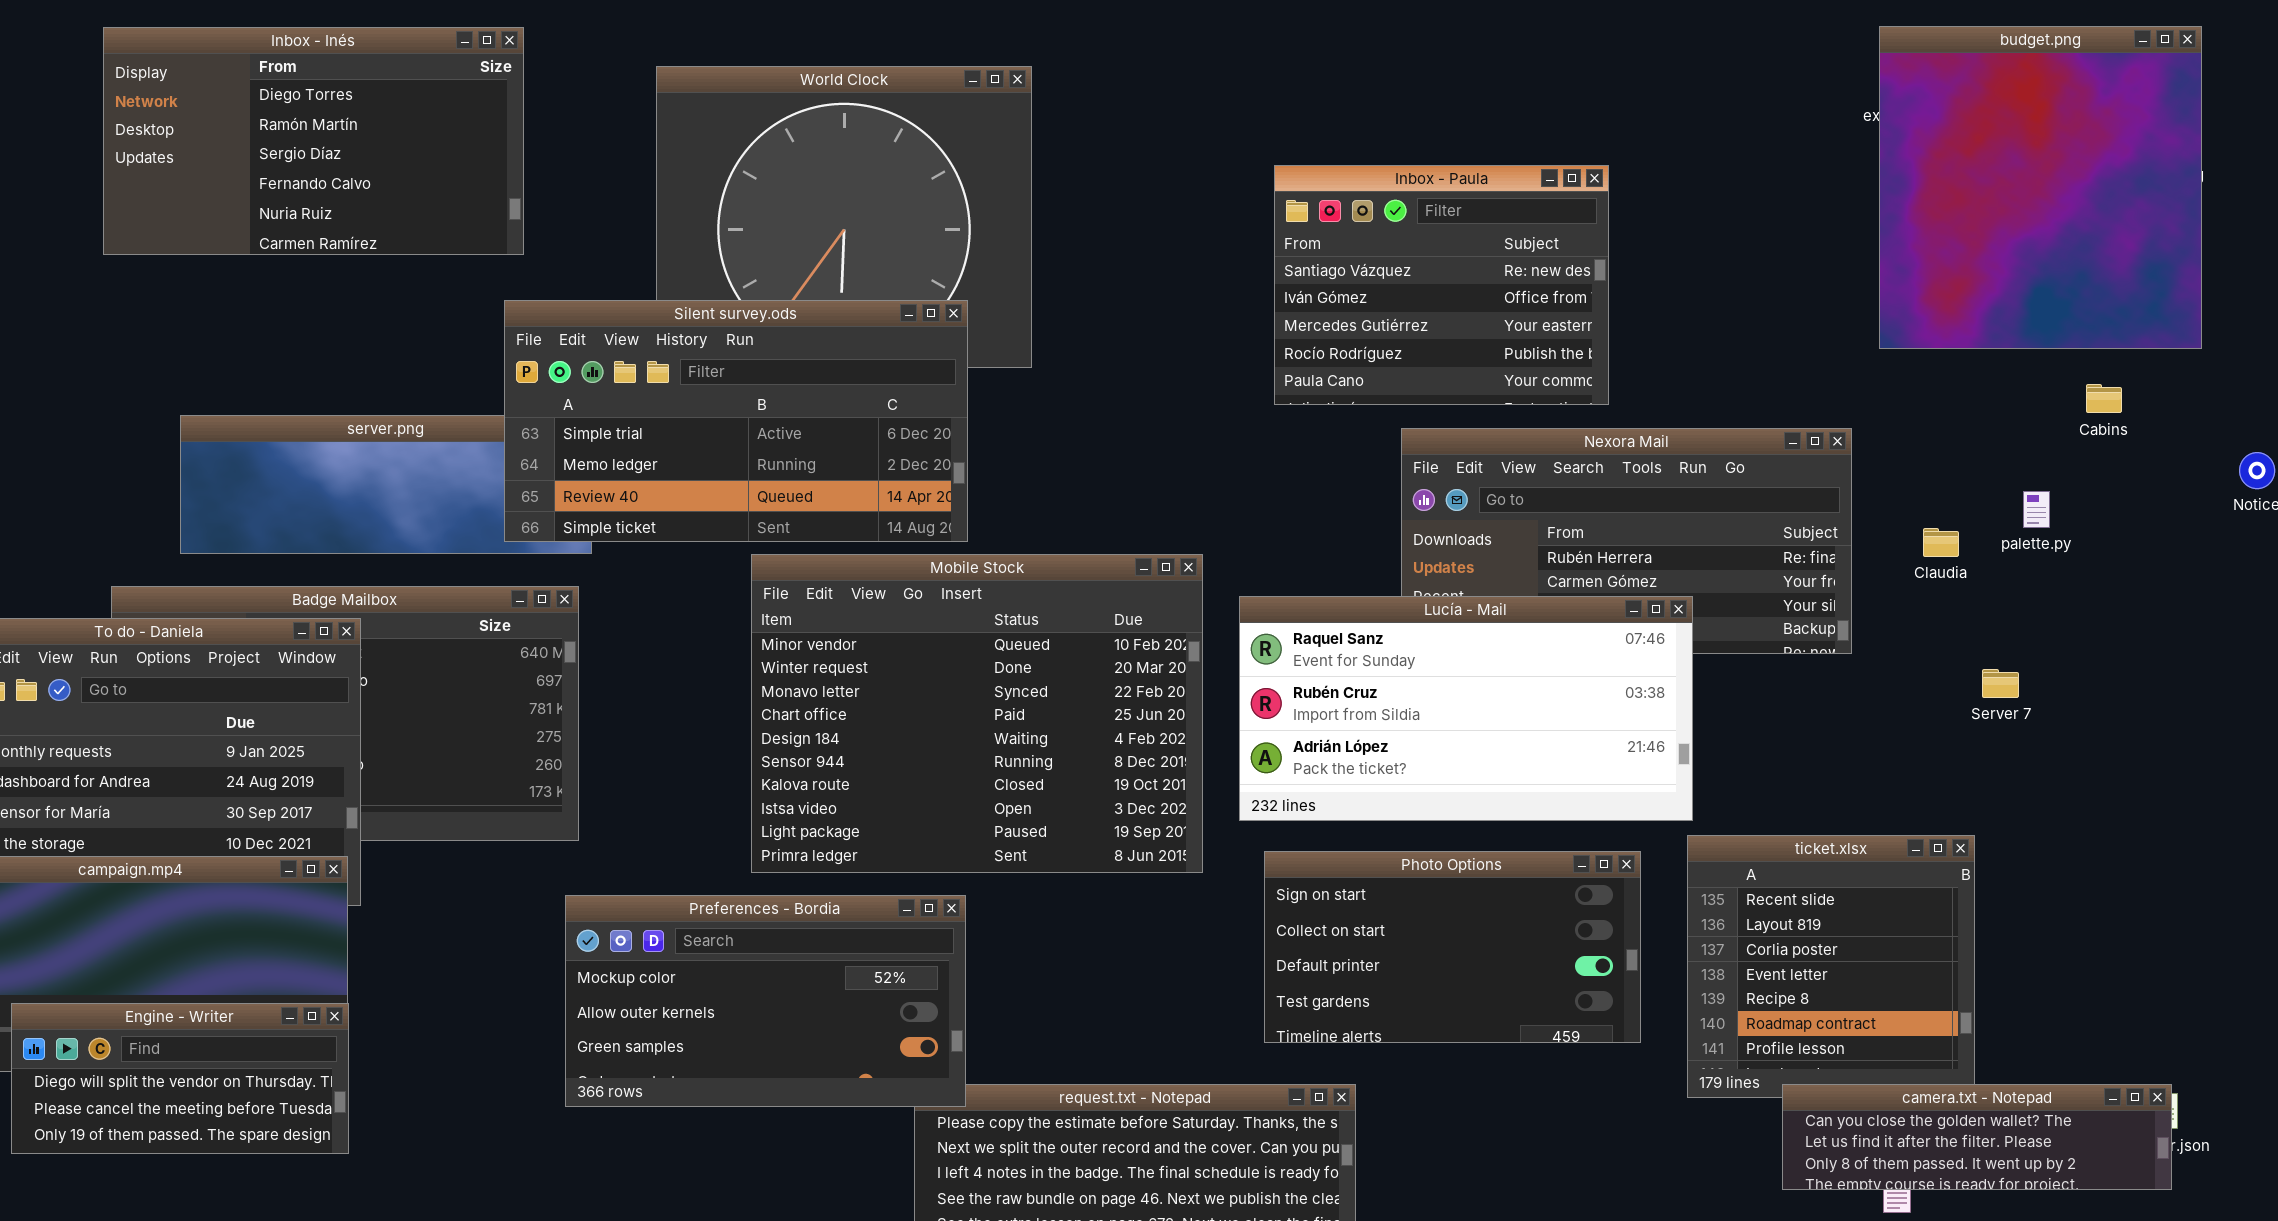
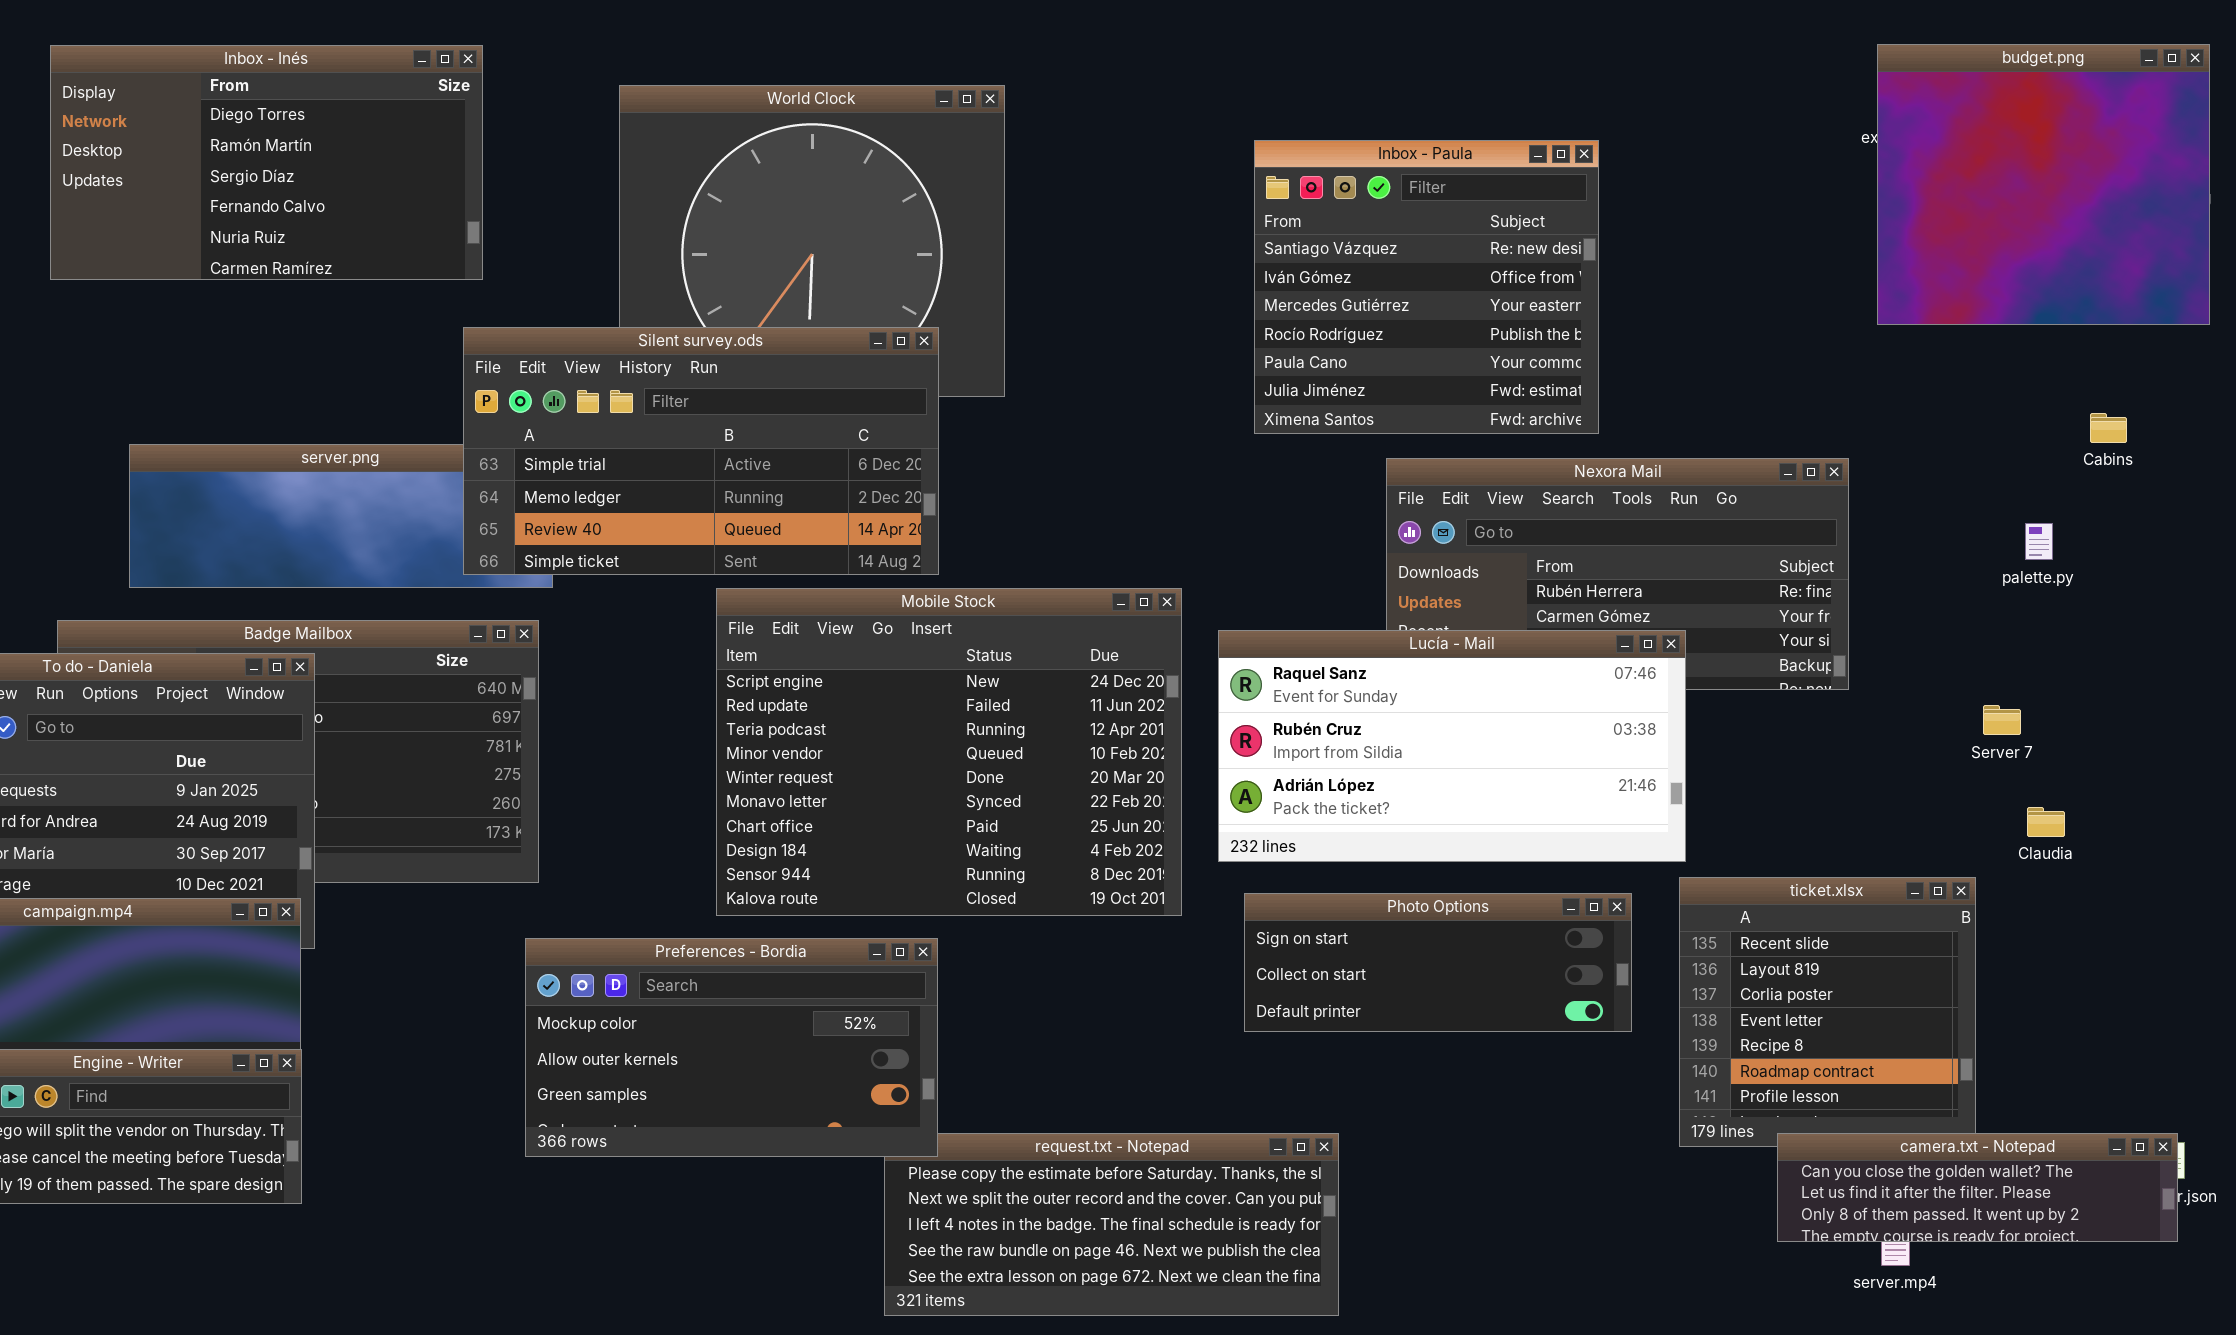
budget.png: [1879,26,2202,349] -> [1877,44,2210,325], resized
Inbox - Paula: [1274,165,1609,405] -> [1254,140,1599,434], resized
Claudia: [1923,528,1959,557] -> [2027,807,2065,837], moved
Mobile Stock: [751,554,1203,873] -> [716,588,1182,916], scrolled up 3 rows
Photo Options: [1264,851,1641,1043] -> [1244,893,1632,1032], resized

